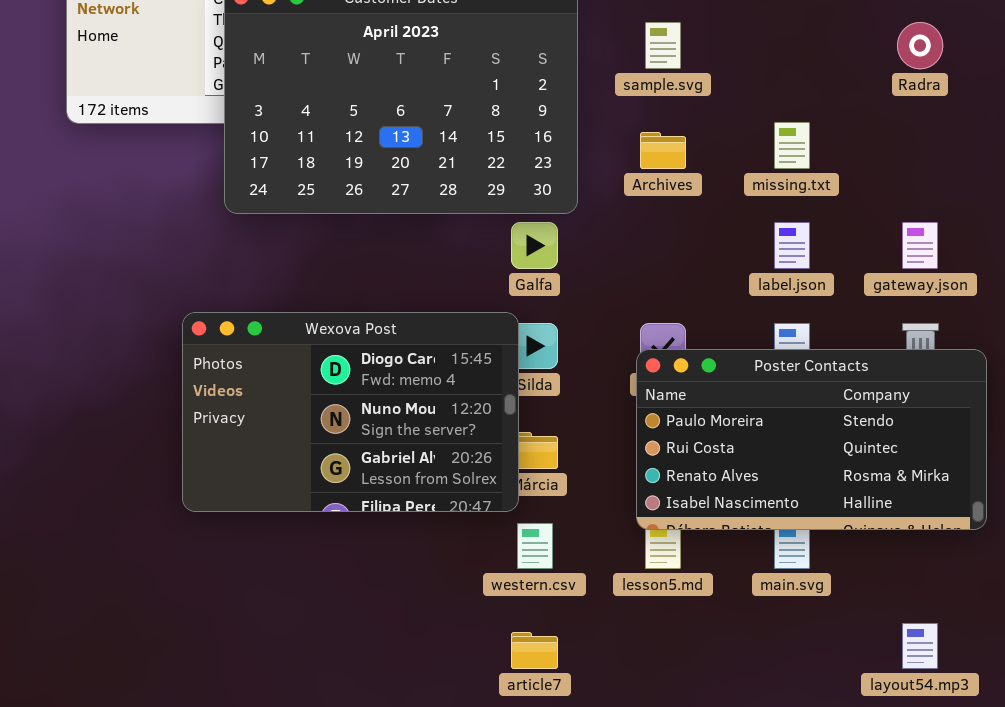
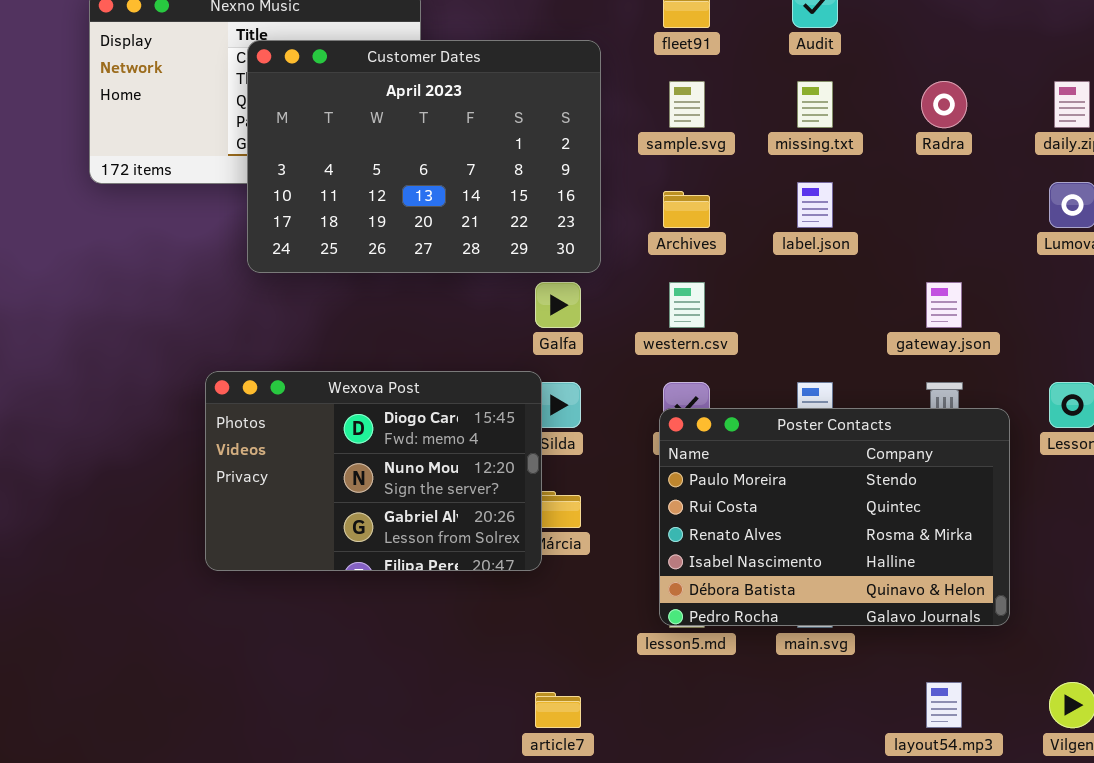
missing.txt: [774,122,810,169] -> [797,81,833,128], moved
label.json: [774,222,810,269] -> [797,182,833,228], moved
Poster Contacts: [636,349,987,530] -> [659,408,1010,626], resized
western.csv: [517,523,553,569] -> [669,282,705,328], moved

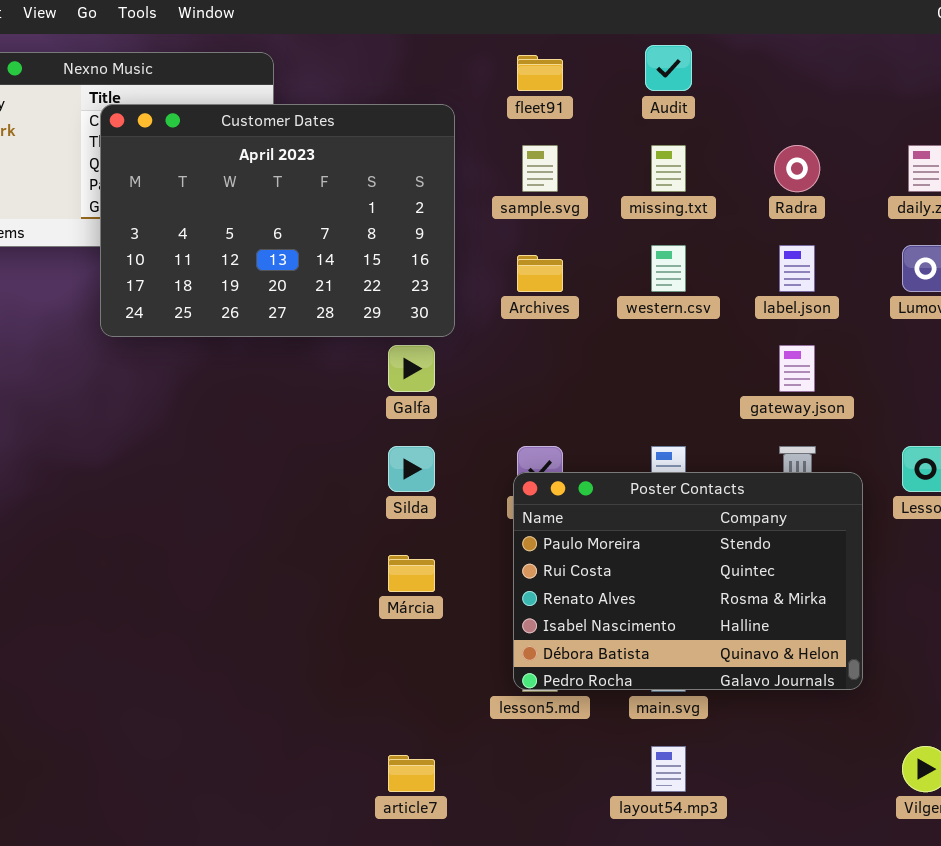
label.json: [797,182,833,228] -> [779,245,815,292], moved
western.csv: [669,282,705,328] -> [651,245,686,292], moved
Wexova Post: [205,371,542,571] -> none, closed
layout54.mp3: [926,682,962,728] -> [651,746,686,792], moved

